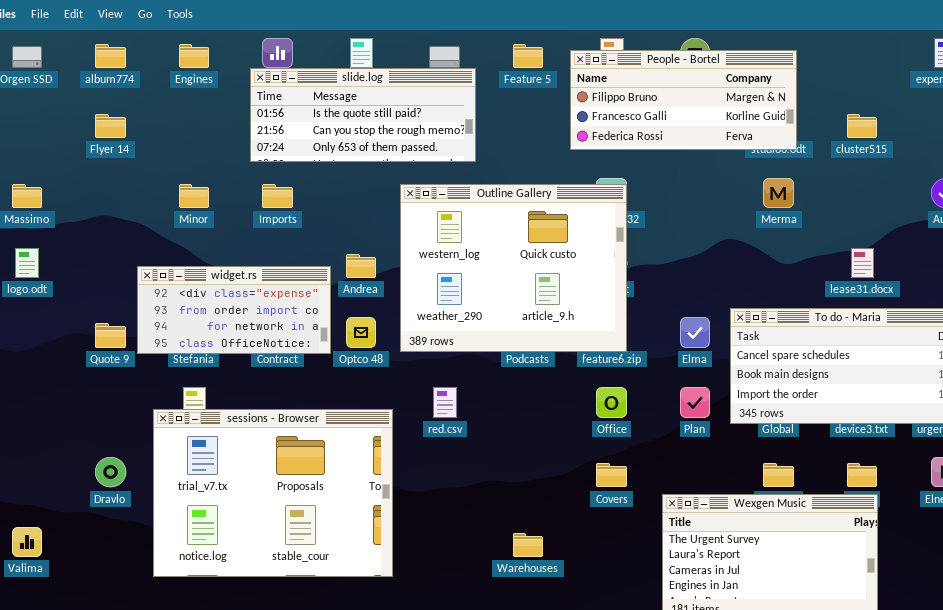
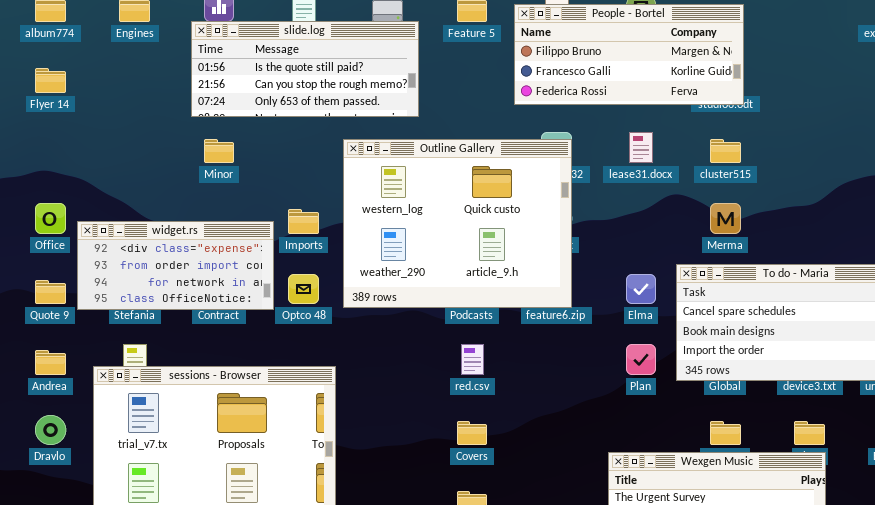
cluster515: [847,114,877,138] -> [710,139,741,163], moved
Merma: [763,178,794,208] -> [710,203,741,234], moved
Minor: [179,184,209,208] -> [204,139,234,163], moved
Imports: [262,184,293,208] -> [288,209,319,234], moved
lease31.docx: [851,248,874,278] -> [629,132,653,163], moved
Andrea: [346,254,376,278] -> [35,350,66,375], moved
red.csv: [433,387,457,418] -> [461,344,484,375], moved
Office: [596,387,627,418] -> [35,203,66,234], moved
Covers: [596,463,627,487] -> [457,421,487,445], moved

